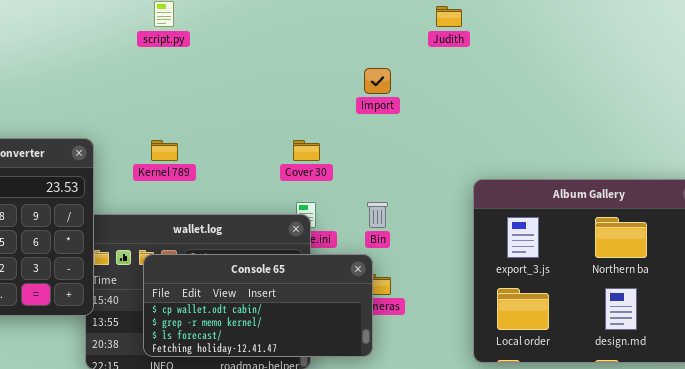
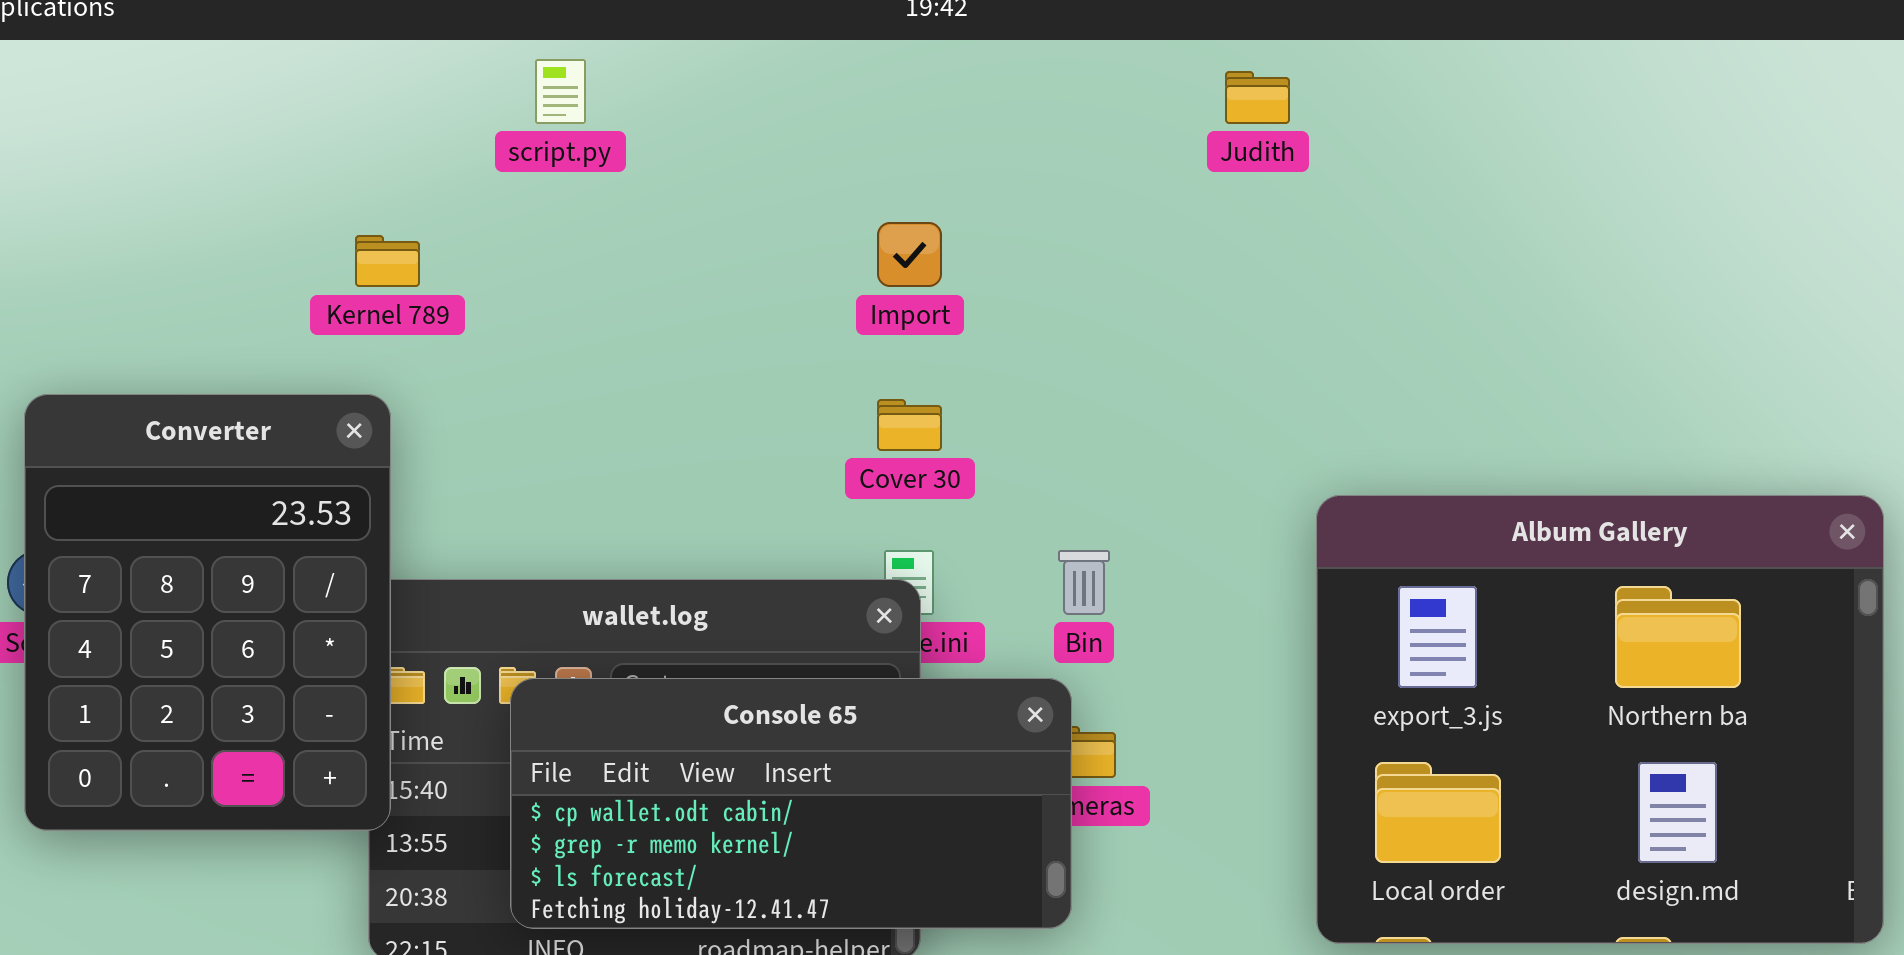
Import: [364,68,391,94] -> [877,222,942,287], moved
Kernel 789: [151,140,178,161] -> [355,235,420,287], moved

